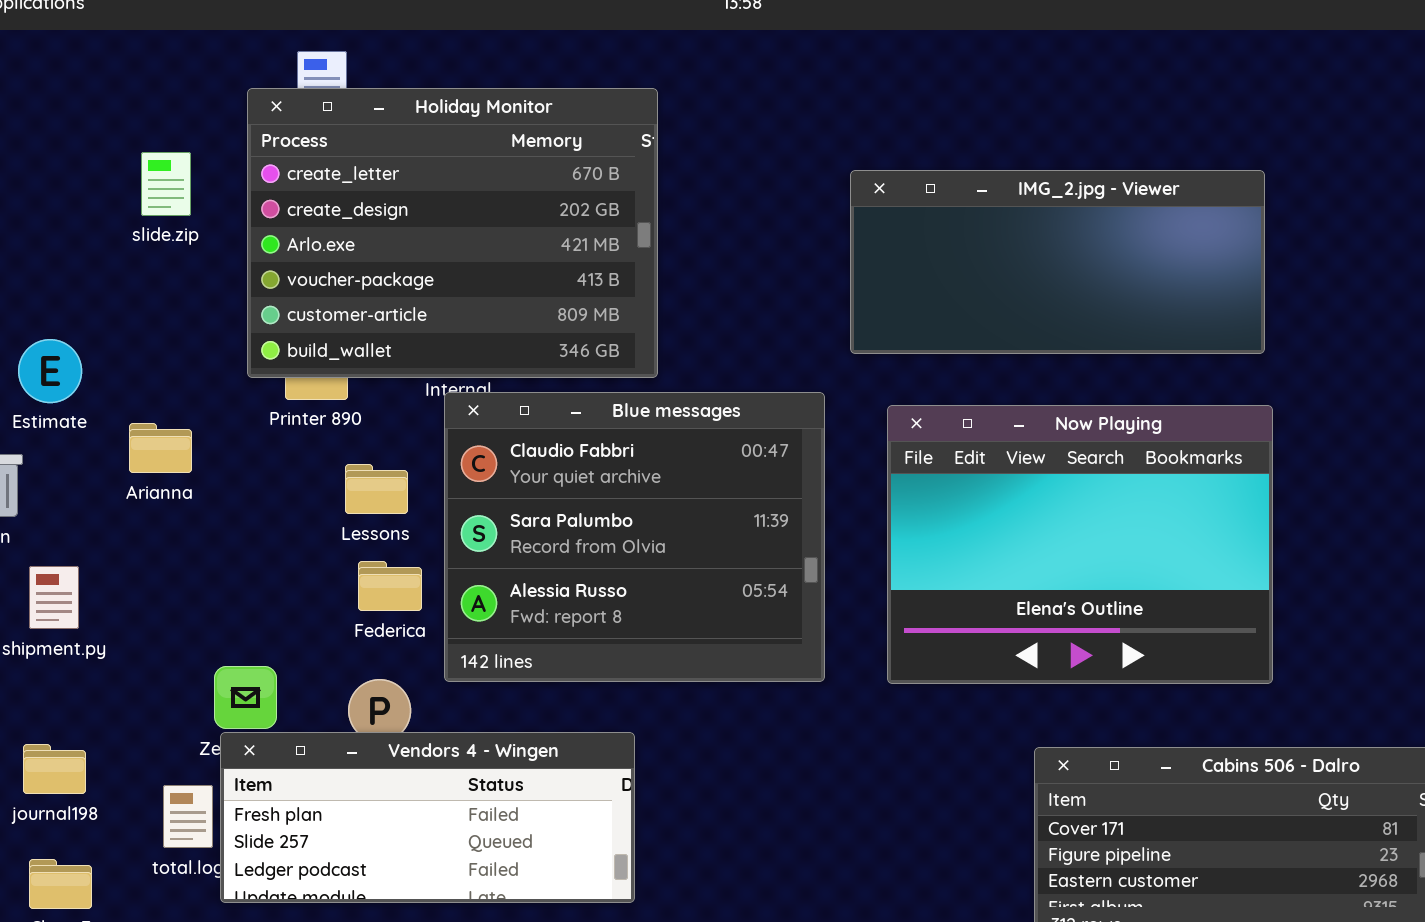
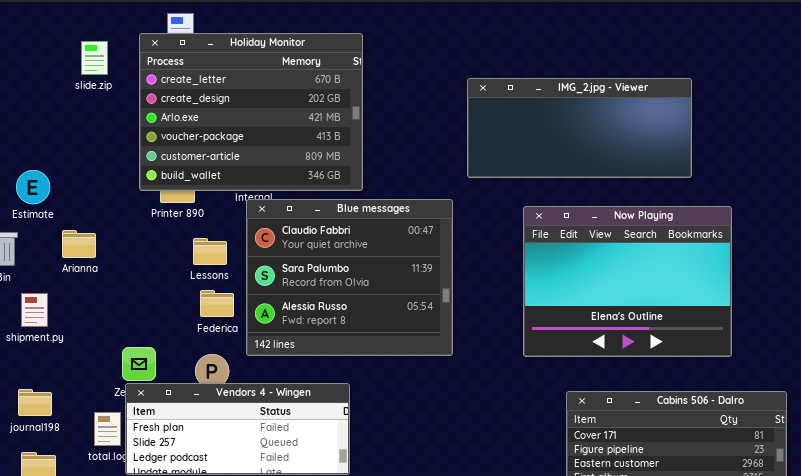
slide.zip: [141,152,191,216] -> [81,41,108,75], moved
Now Playing: [887,405,1273,684] -> [523,206,732,357], moved
Arianna: [129,423,192,473] -> [62,230,96,258], moved

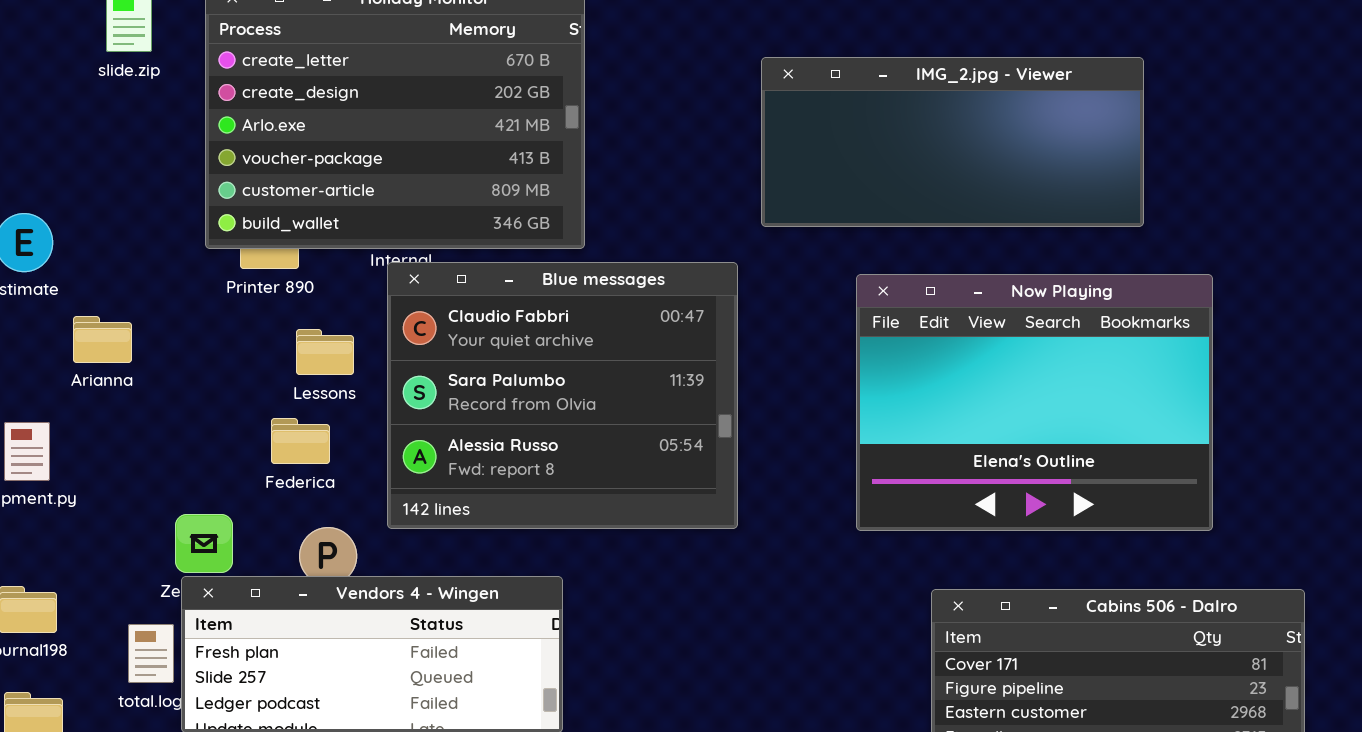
Federica: [200,290,234,317] -> [271,418,330,464], moved

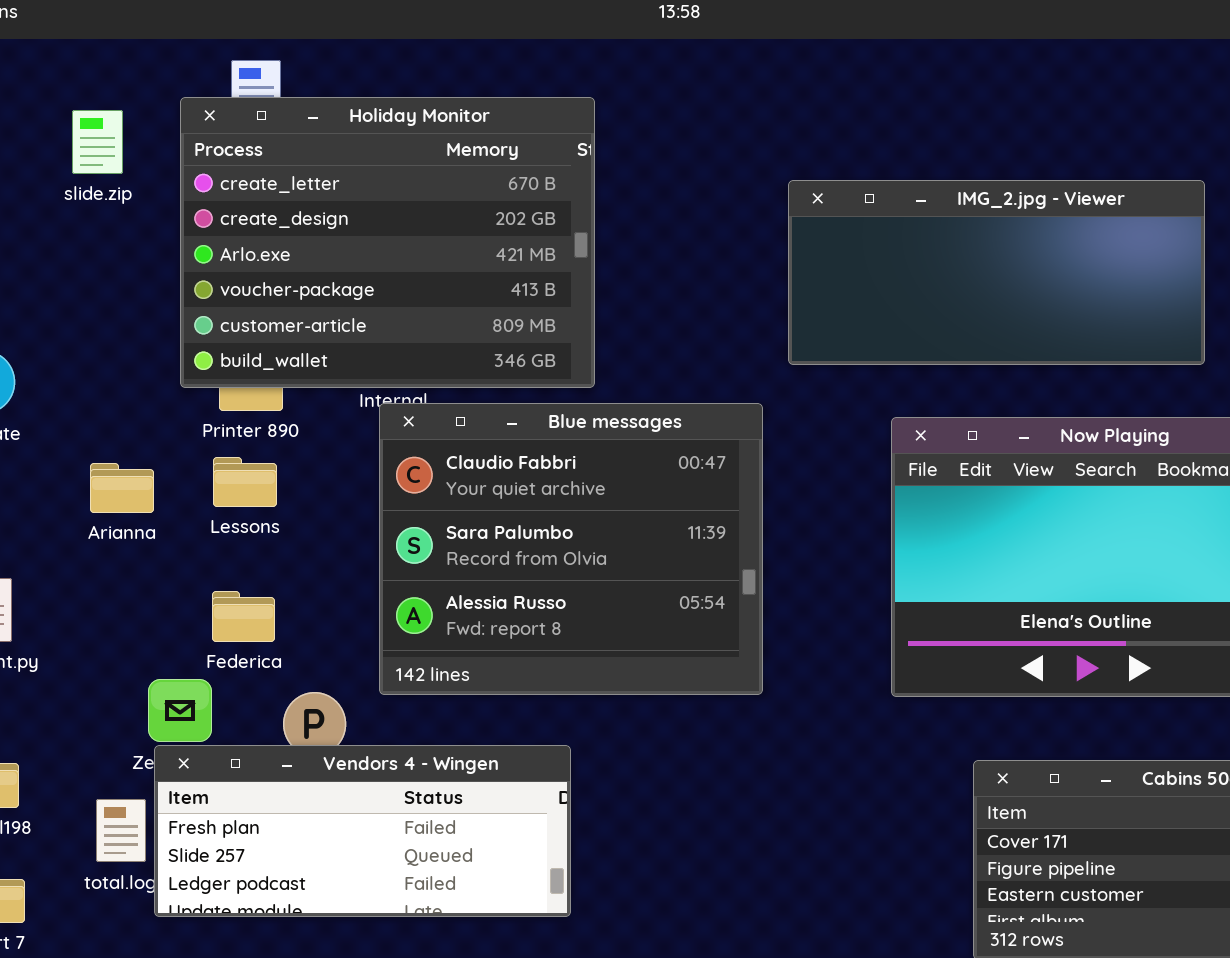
Arianna: [73,316,132,363] -> [90,463,154,513], moved
Lessons: [296,329,354,375] -> [213,457,277,507], moved
Federica: [271,418,330,464] -> [212,591,275,642], moved

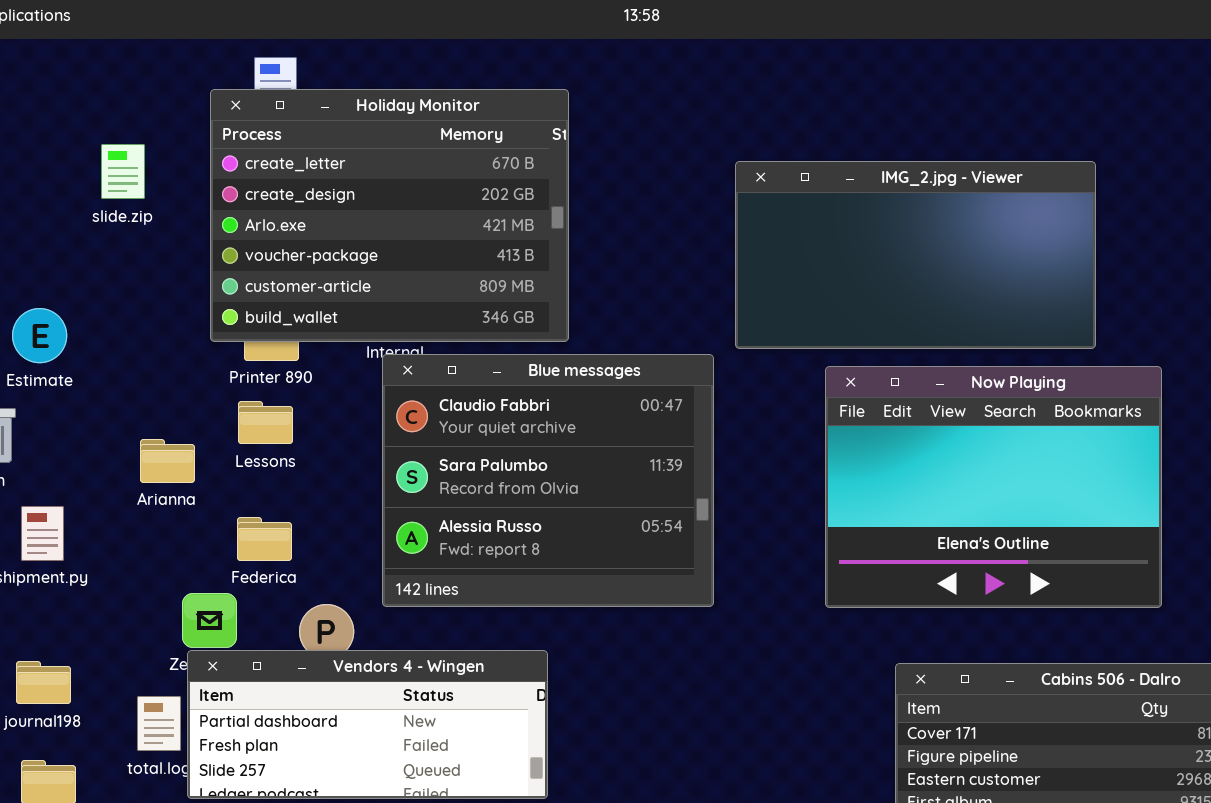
slide.zip: [72,110,123,174] -> [101,144,145,199], moved
IMG_2.jpg - Viewer: [788,180,1205,365] -> [735,161,1096,349], resized
Arianna: [90,463,154,513] -> [140,439,195,483], moved
Vendors 4 - Wingen: [154,745,571,917] -> [187,650,548,799], scrolled up 1 row

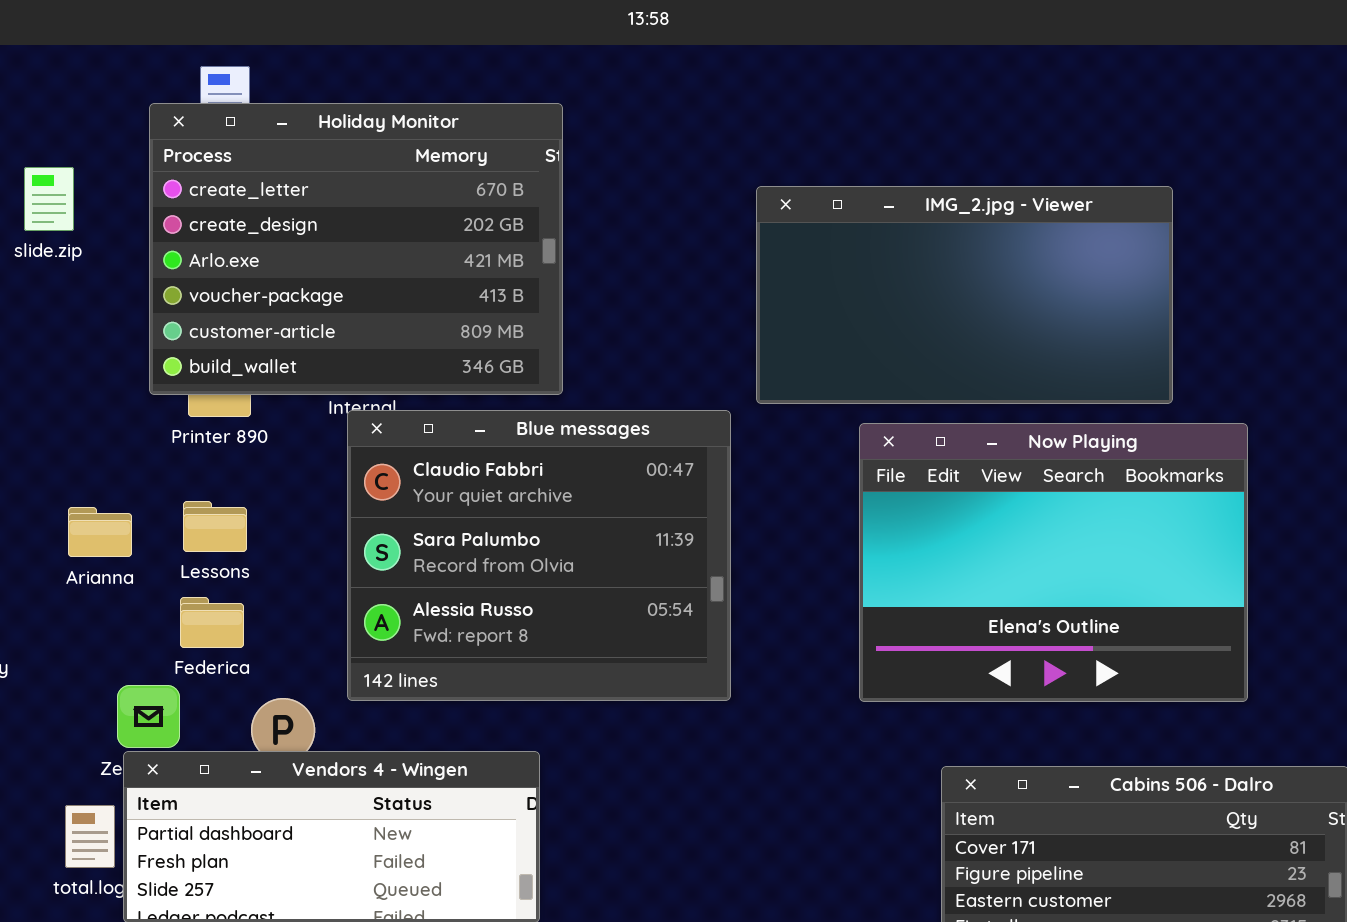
Lessons: [238,401,293,444] -> [183,501,247,552], moved

